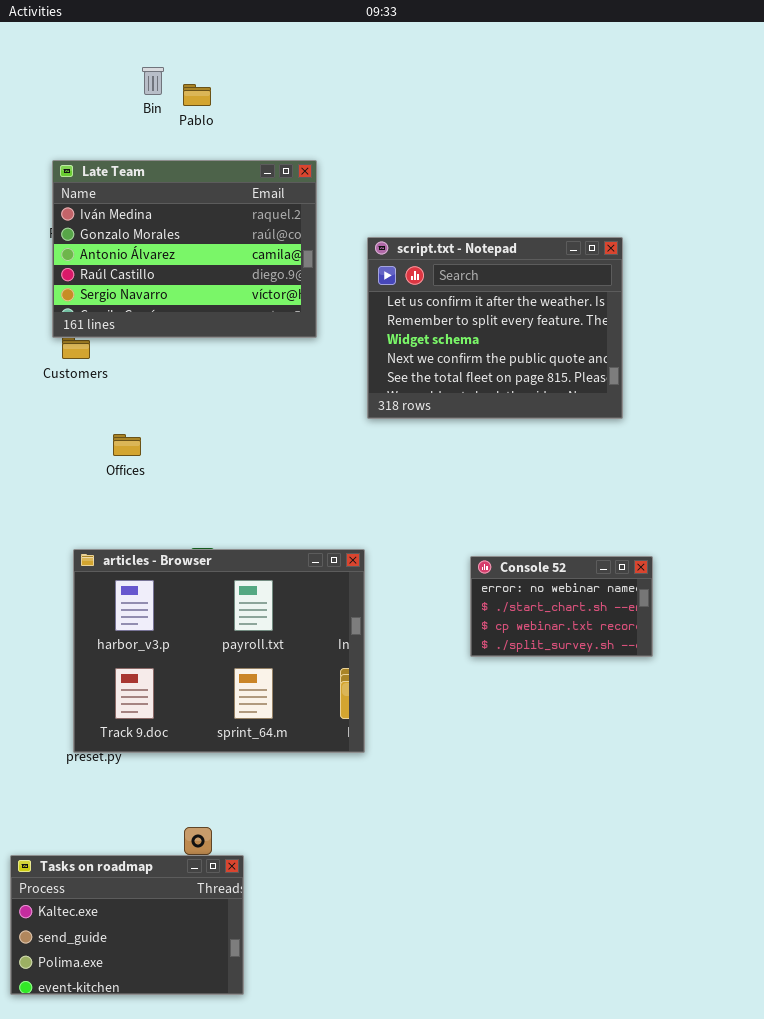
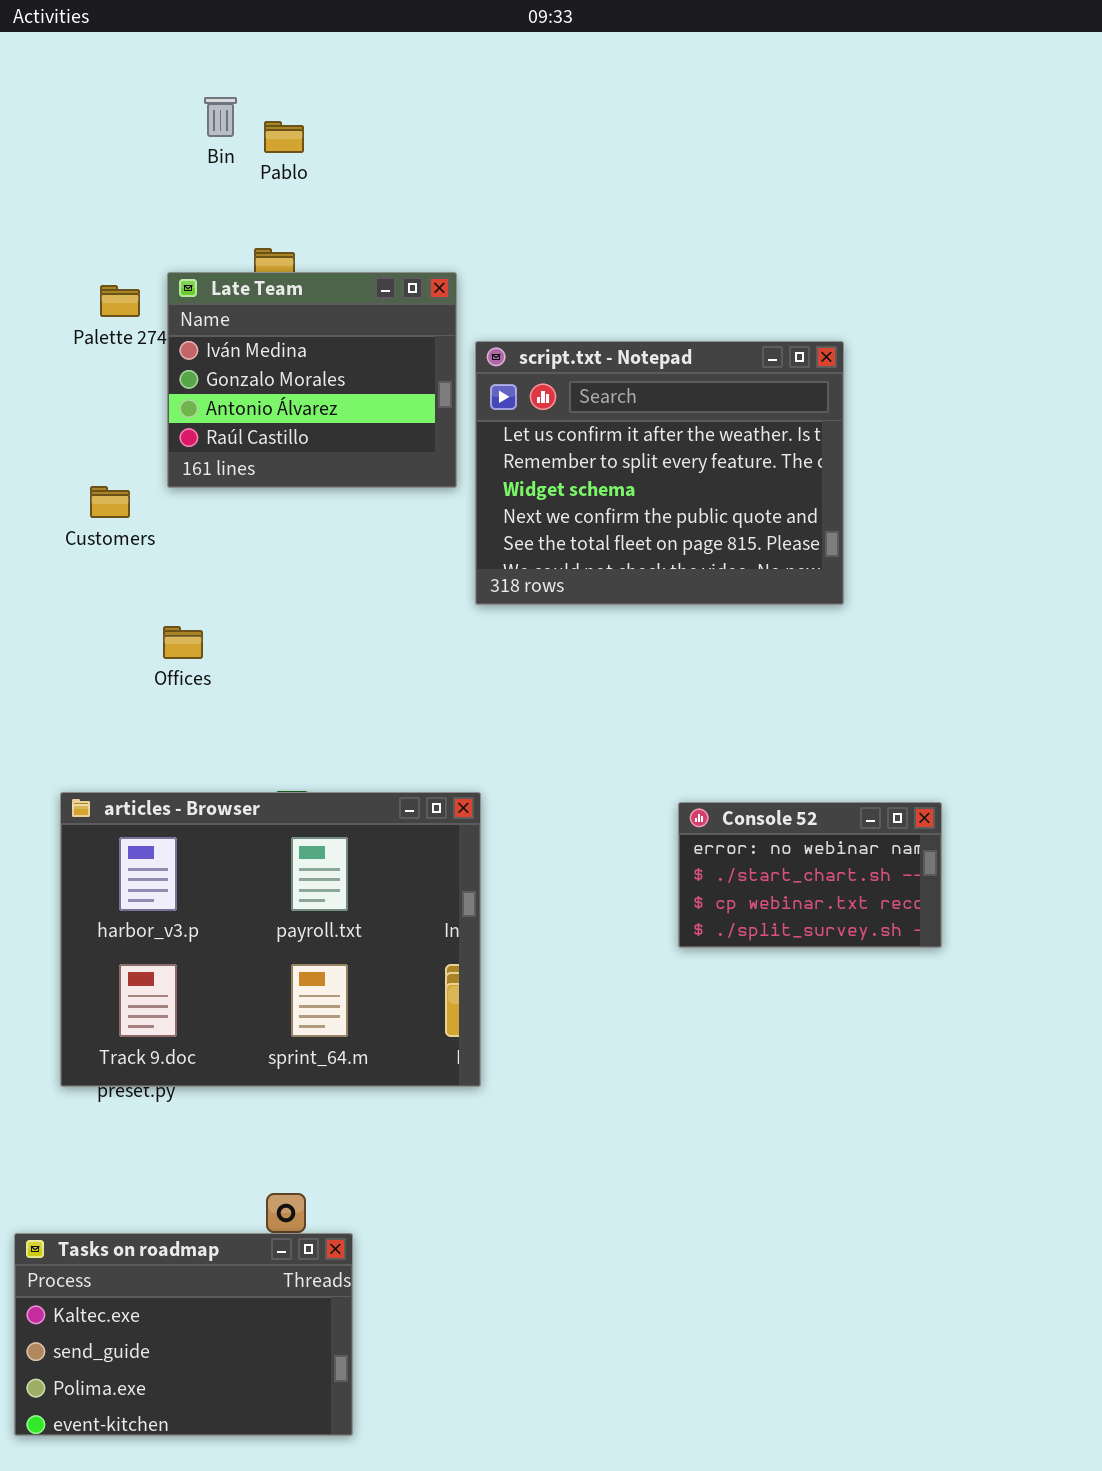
Late Team: [52,160,317,338] -> [167,272,457,488], resized
script.txt - Notepad: [367,237,623,419] -> [475,341,844,605], moved
articles - Browser: [73,549,365,753] -> [60,792,481,1087], moved

